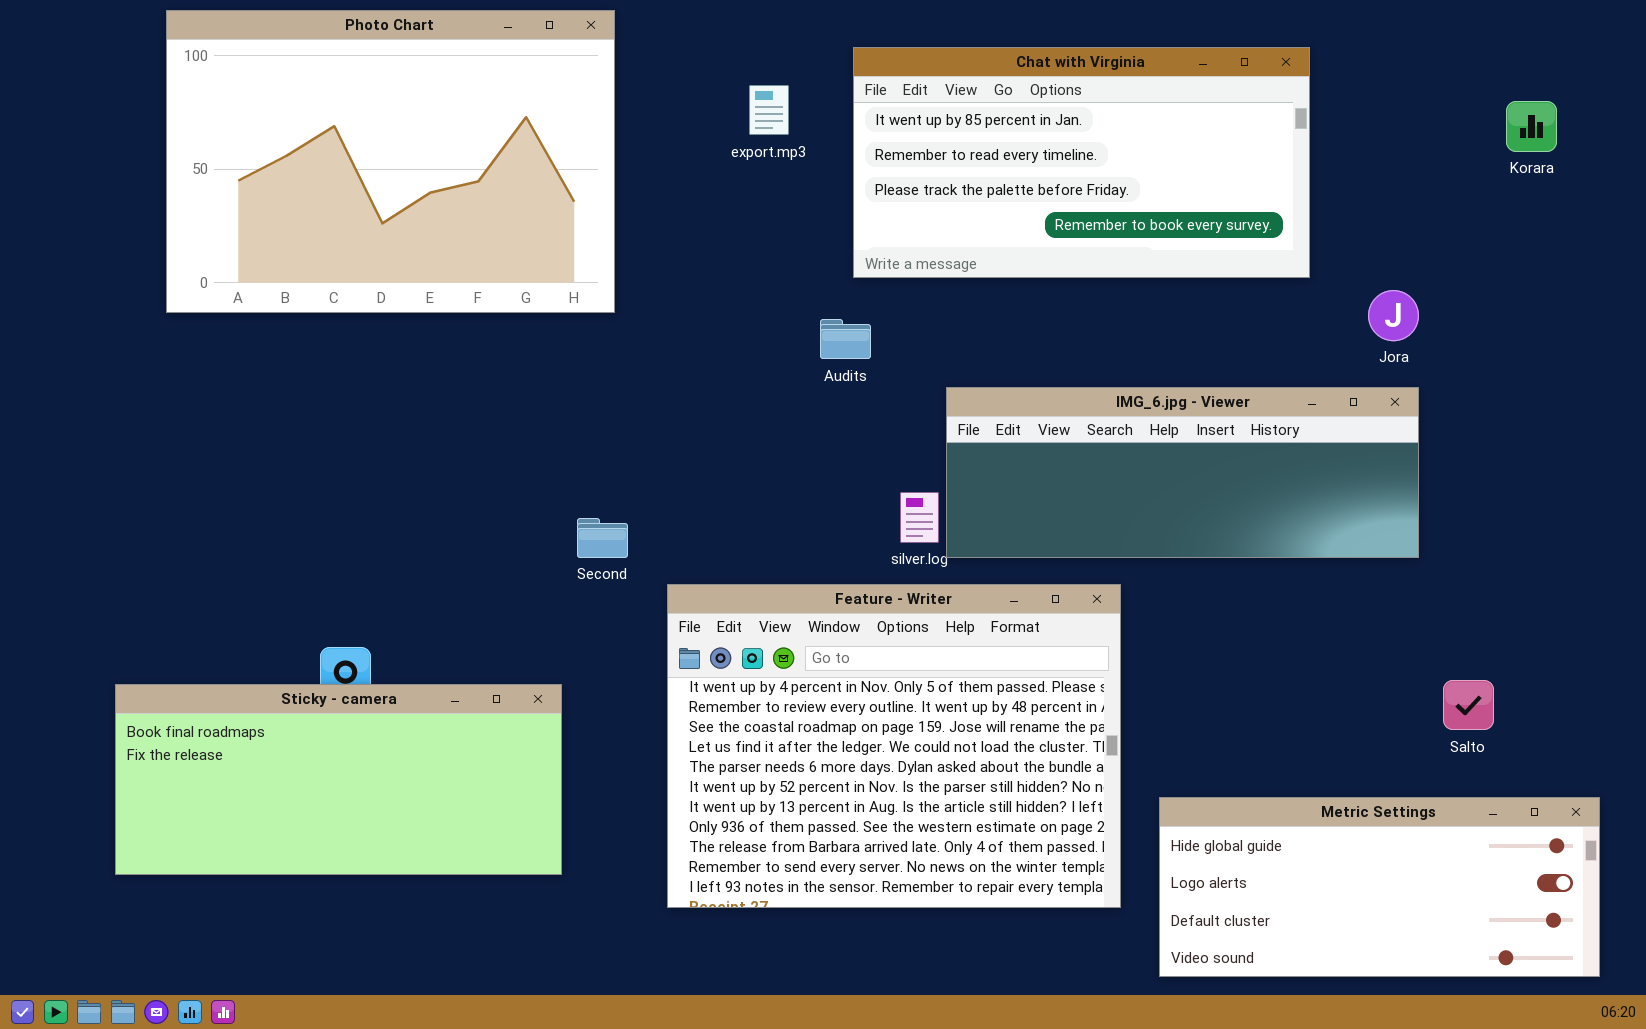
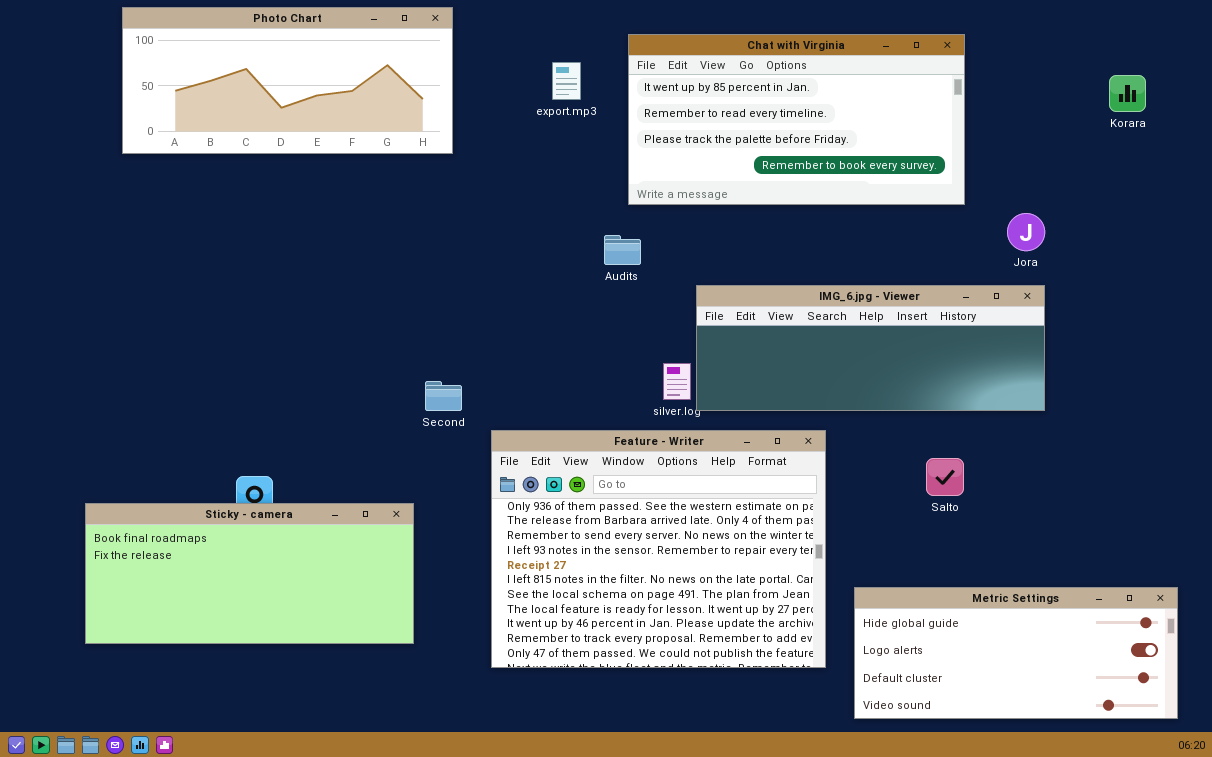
Photo Chart: [166,10,615,313] -> [122,7,453,154], resized
Feature - Writer: [667,584,1121,908] -> [491,430,826,668], scrolled down 7 rows
Salto: [1443,680,1494,730] -> [926,458,964,496], moved

